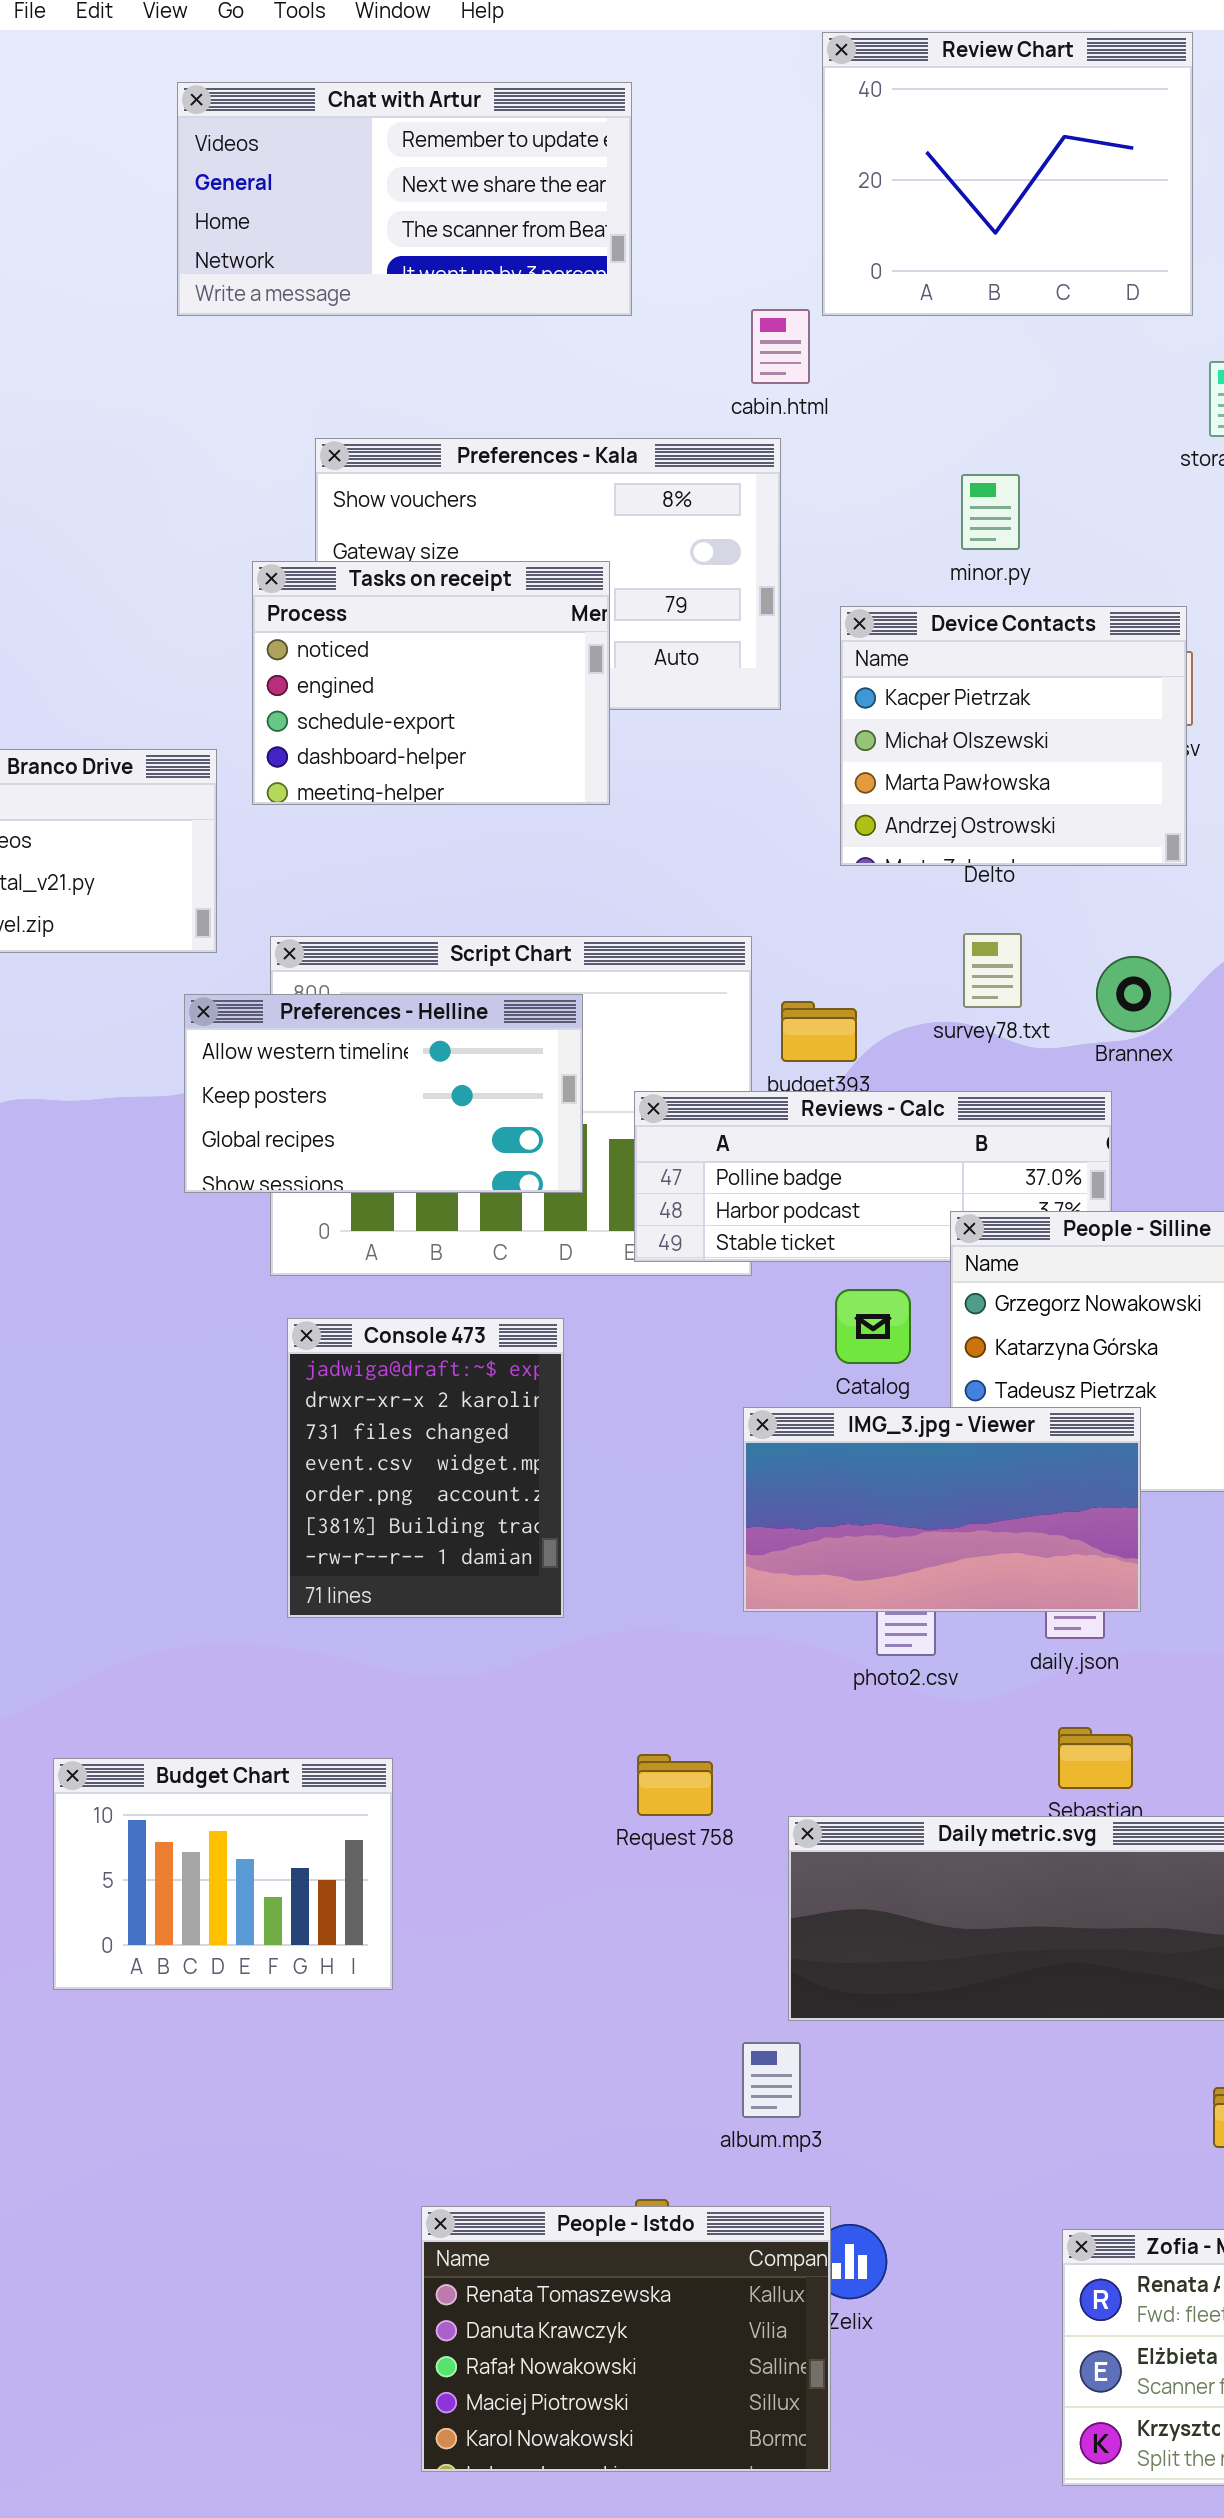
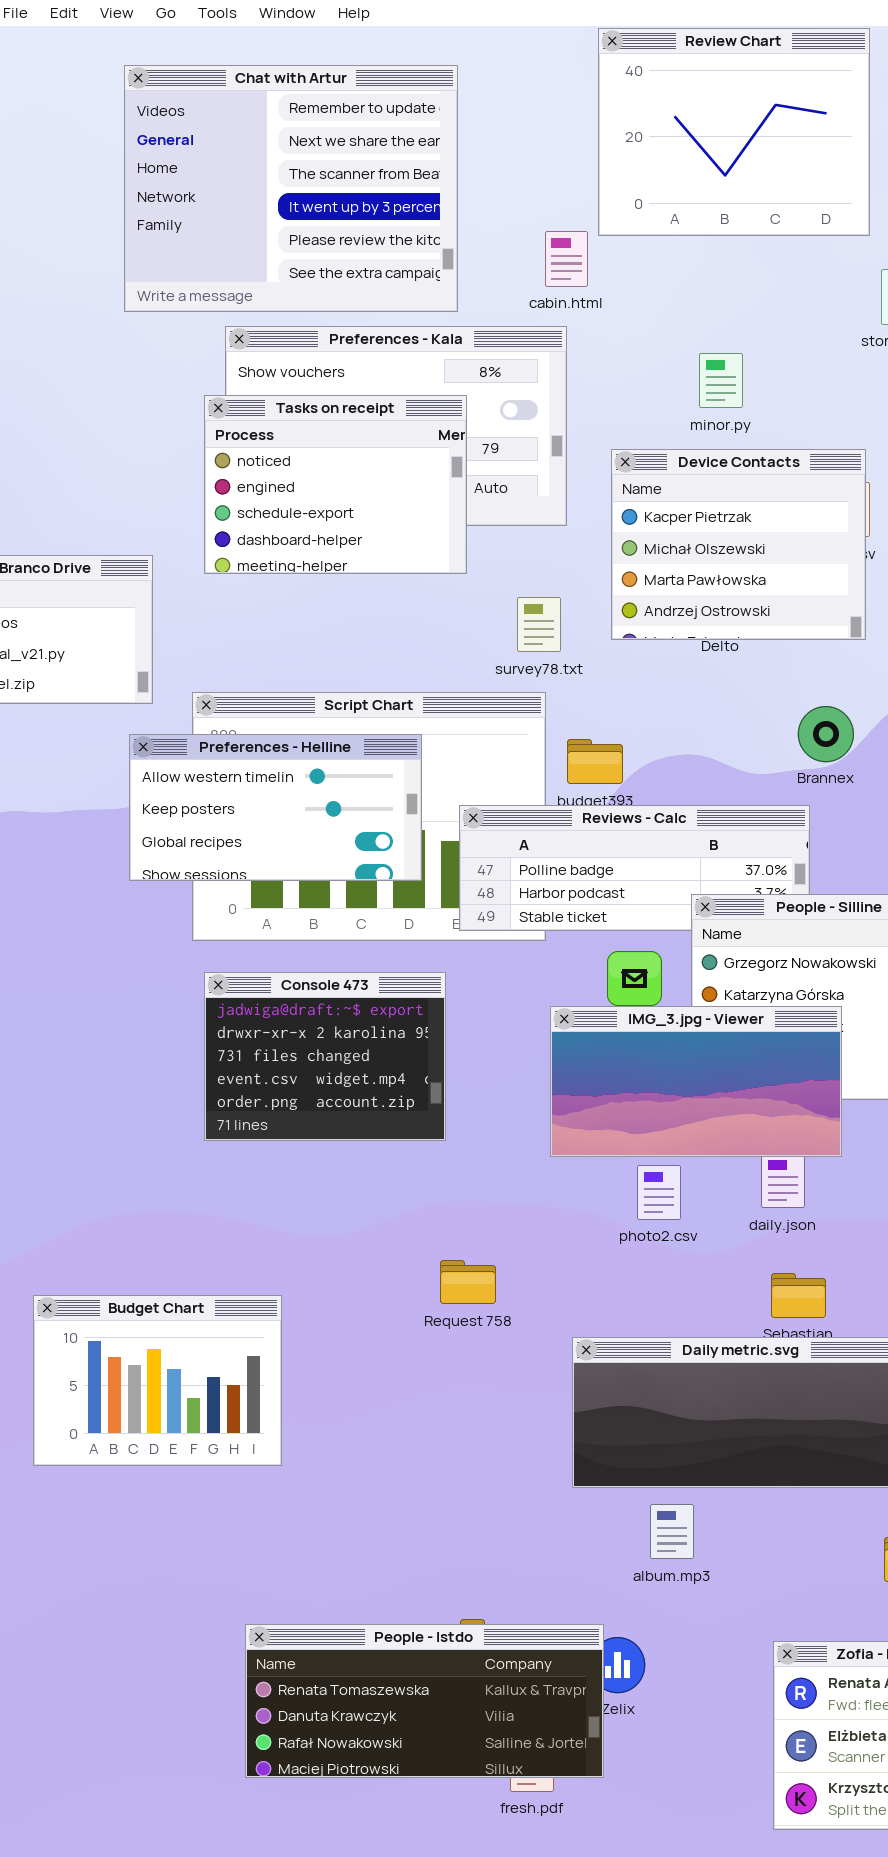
Chat with Artur: [177,82,632,316] -> [124,65,458,312], resized
Tasks on receipt: [252,561,610,805] -> [204,395,467,574], moved
survey78.txt: [963,933,1022,1008] -> [517,597,561,652], moved
Console 473: [287,1318,564,1618] -> [204,972,446,1141], resized
IMG_3.jpg - Viewer: [743,1407,1141,1612] -> [550,1006,842,1157], moved
Request 758: [637,1754,713,1816] -> [440,1260,496,1304], moved
album.mp3: [742,2042,801,2118] -> [650,1504,694,1559], moved
People - Istdo: [421,2206,831,2472] -> [245,1624,604,1778], resized

